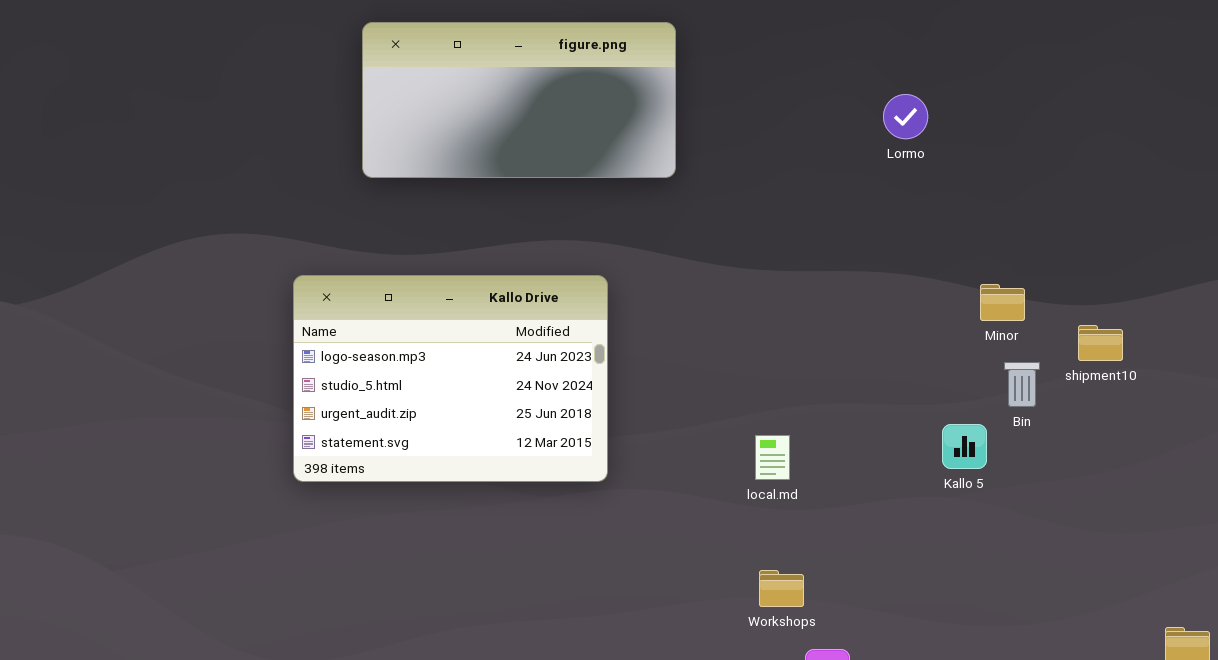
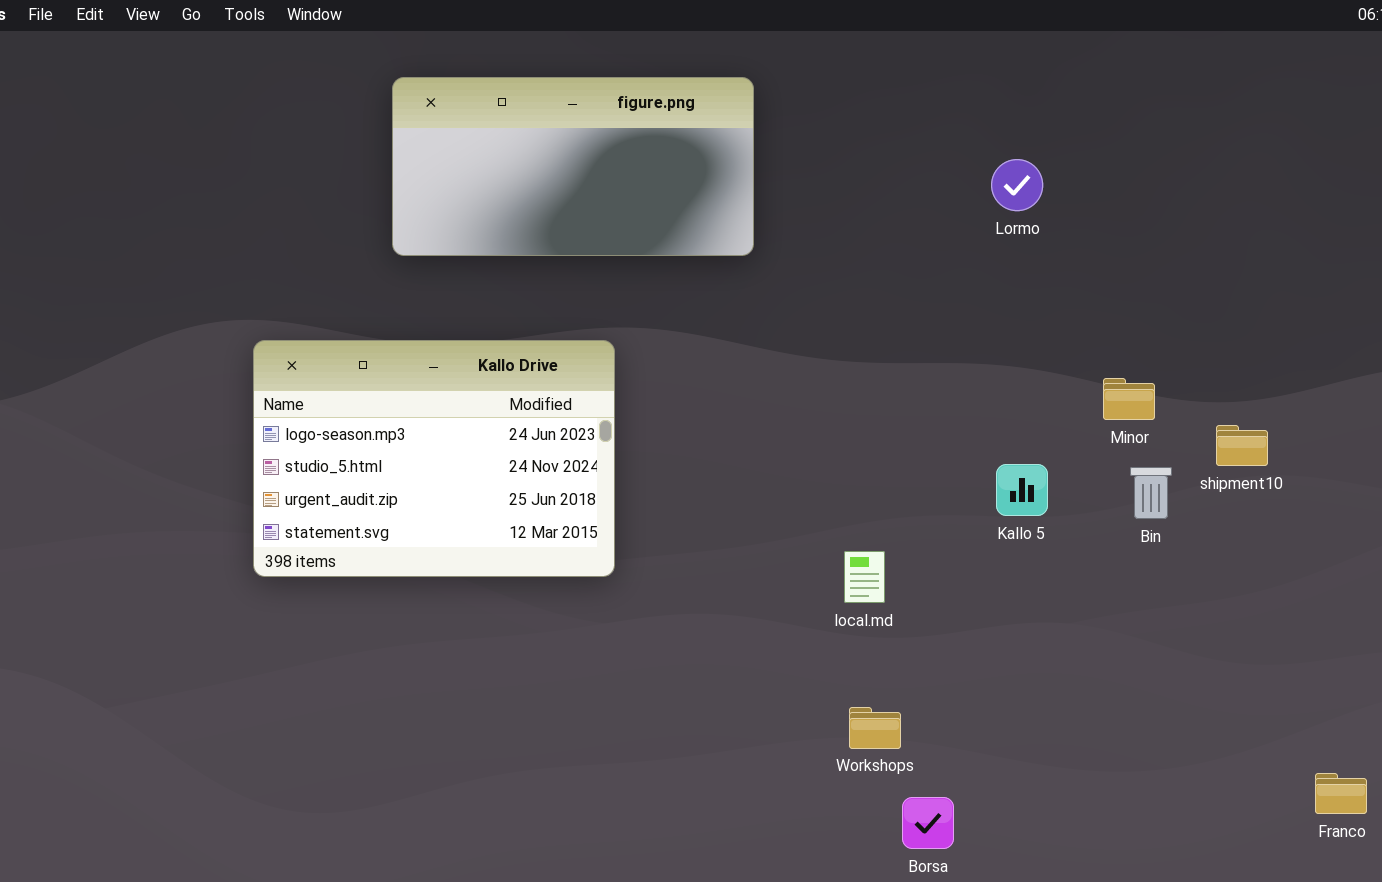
Kallo Drive: [293,275,608,482] -> [253,340,615,577], moved
Kallo 5: [942,424,987,469] -> [996,464,1048,516], moved

